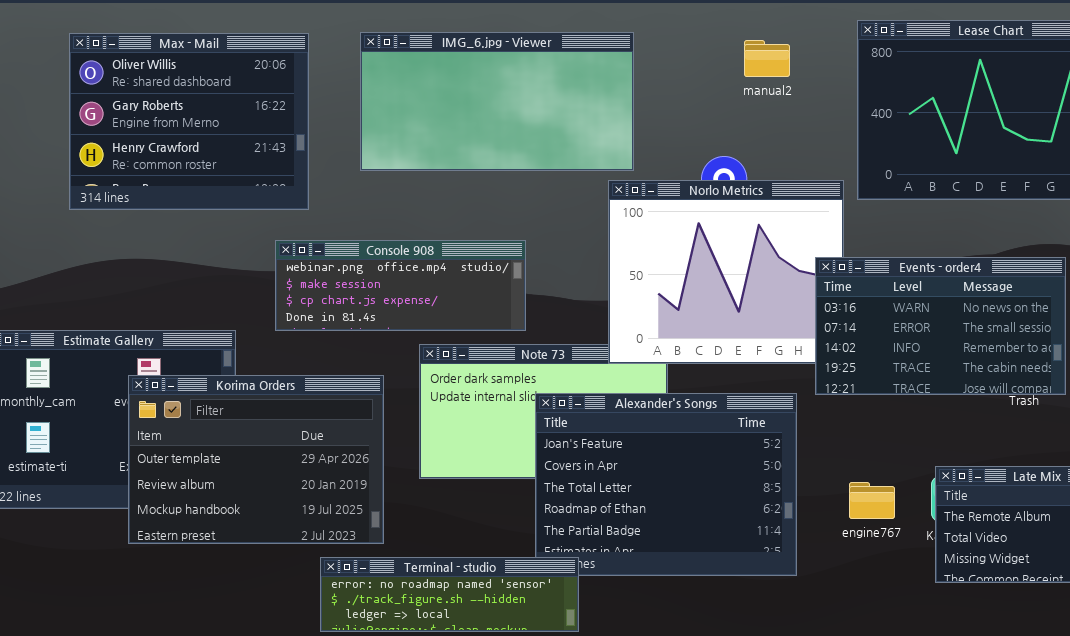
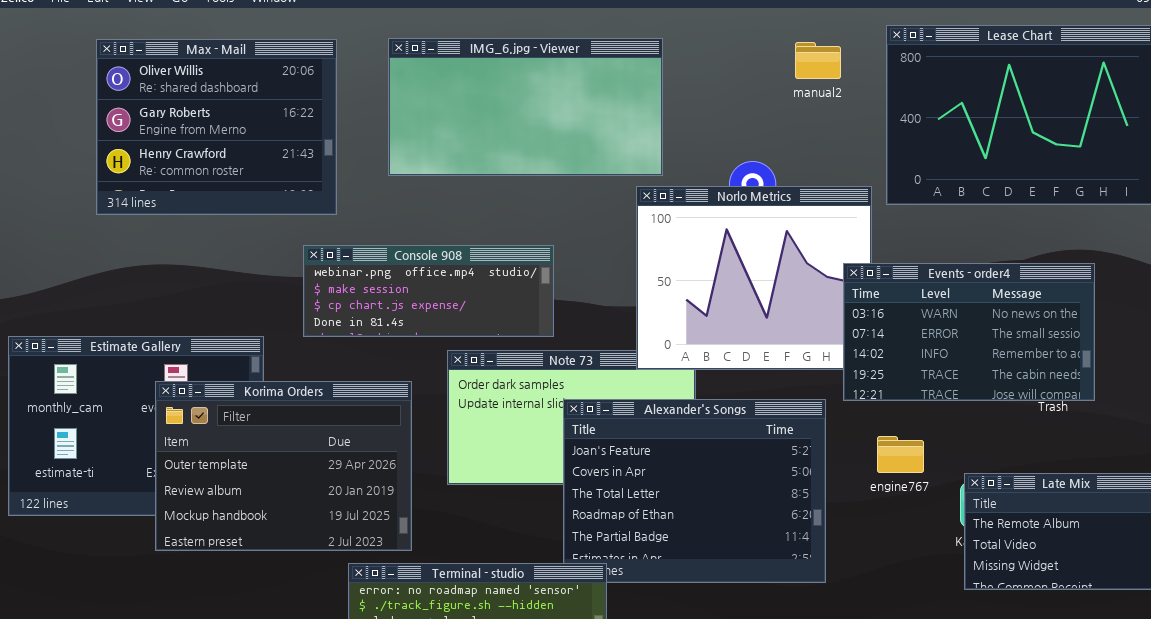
manual2: [744,40,790,77] -> [795,42,841,79], moved
engine767: [849,482,895,519] -> [877,436,924,473], moved

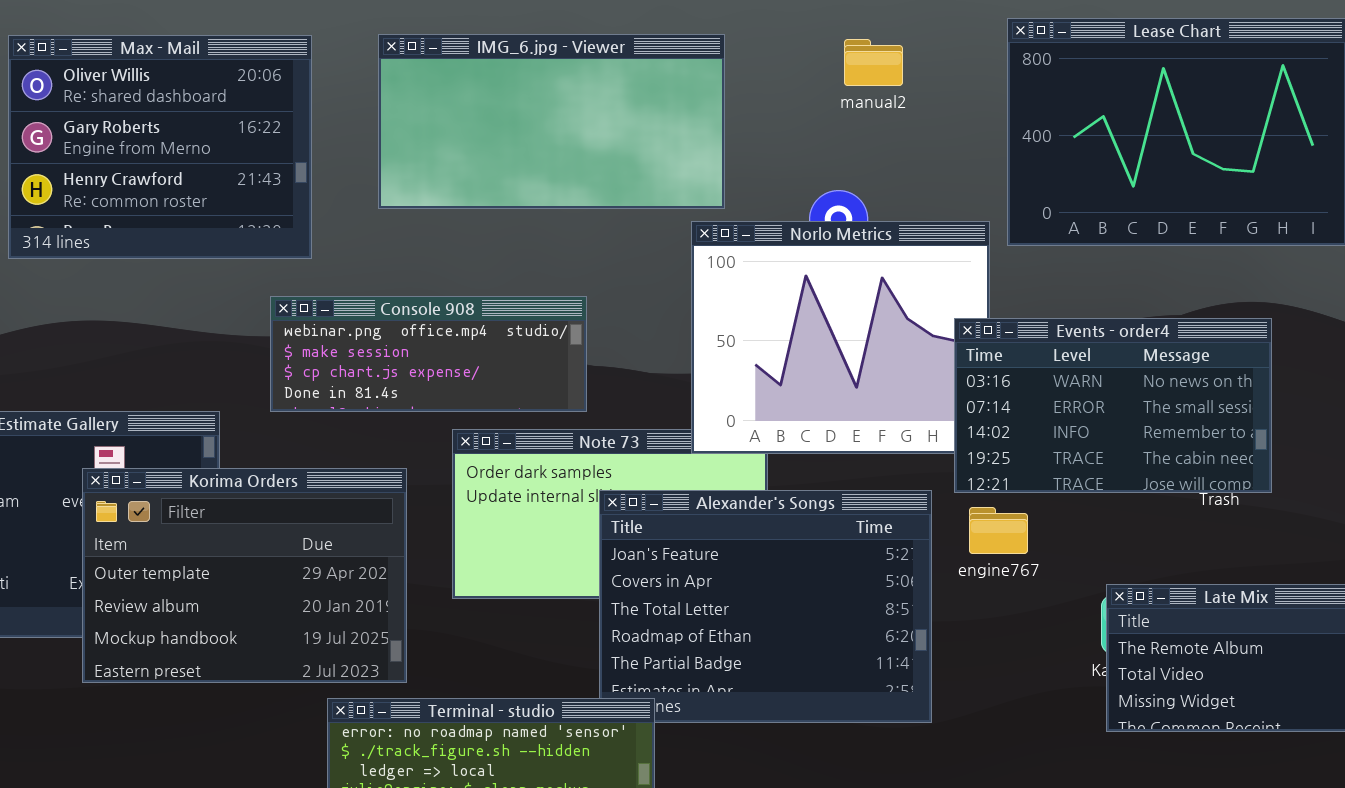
manual2: [795,42,841,79] -> [844,39,903,86], moved
engine767: [877,436,924,473] -> [969,507,1028,554], moved

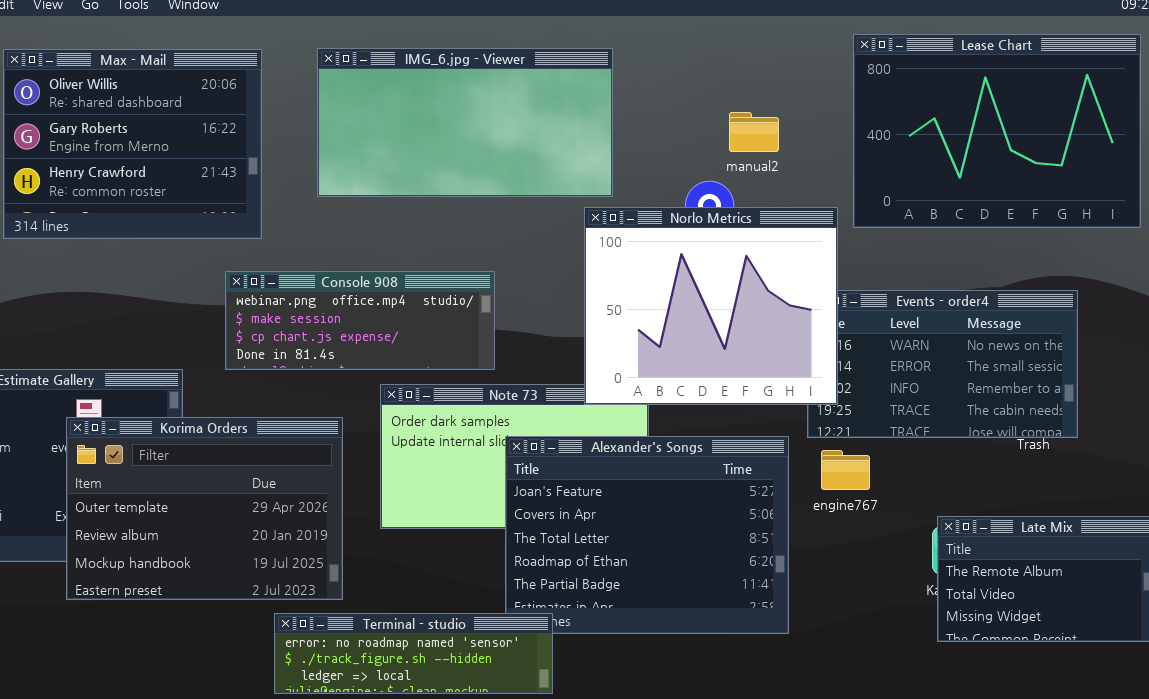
manual2: [844,39,903,86] -> [729,112,779,152], moved
Norlo Metrics: [691,221,990,454] -> [584,207,838,405], raised

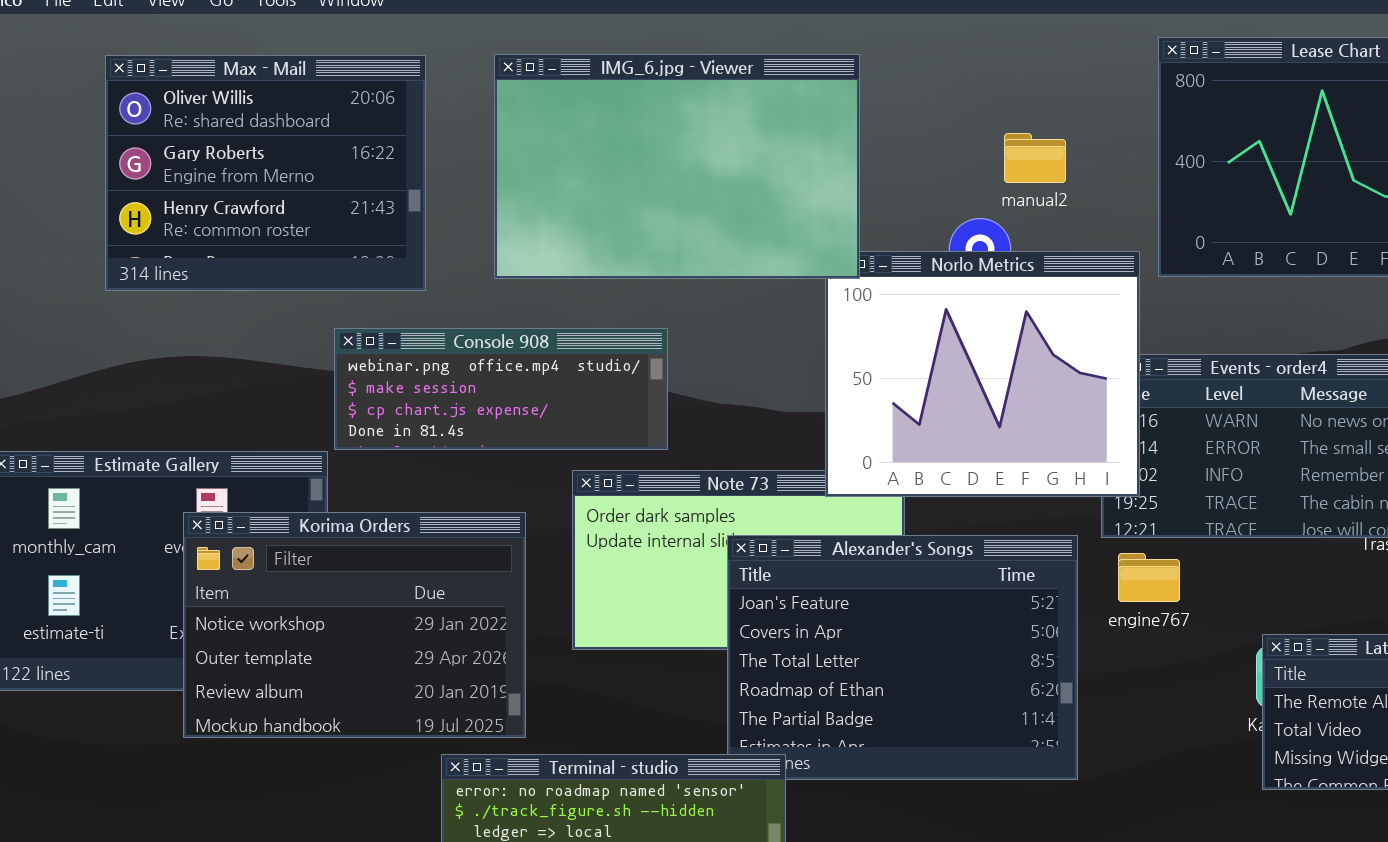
IMG_6.jpg - Viewer: [317,48,613,197] -> [494,54,860,279], resized
Console 908: [225,271,495,370] -> [334,328,668,450], moved
Korima Orders: [66,417,343,600] -> [183,512,526,738], scrolled up 1 row

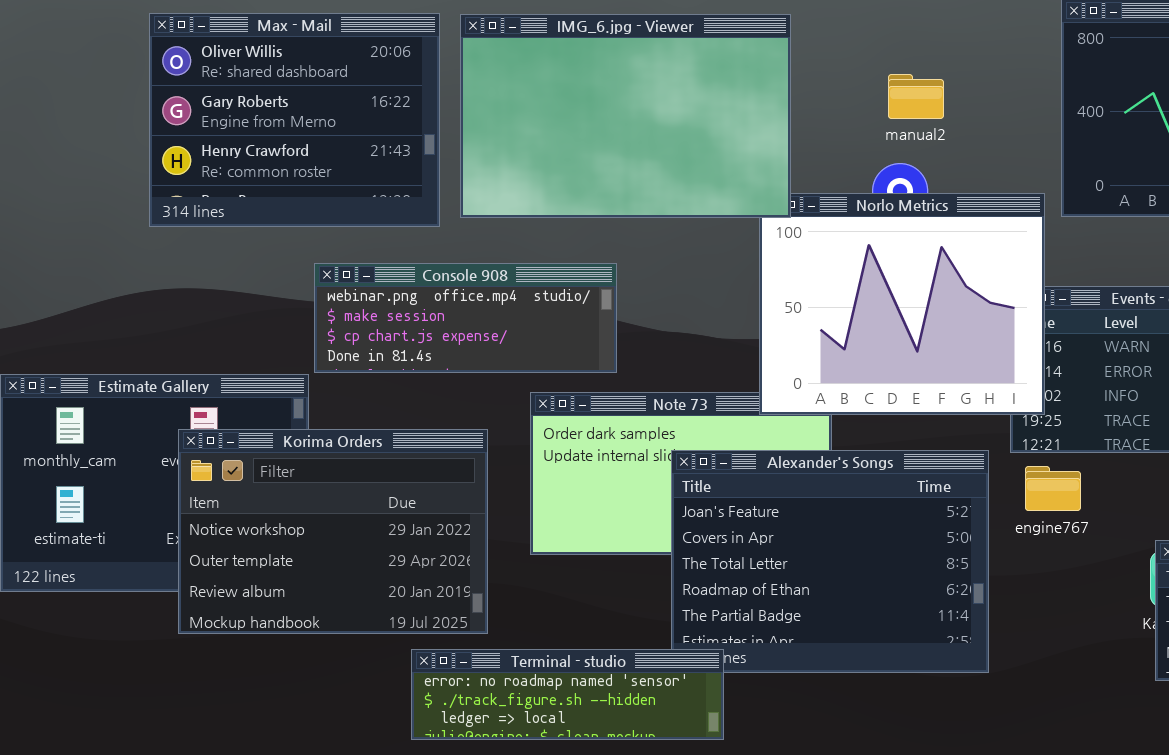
Max - Mail: [105,55,426,291] -> [149,13,440,227], moved
manual2: [1004,133,1066,183] -> [888,74,944,119], moved

